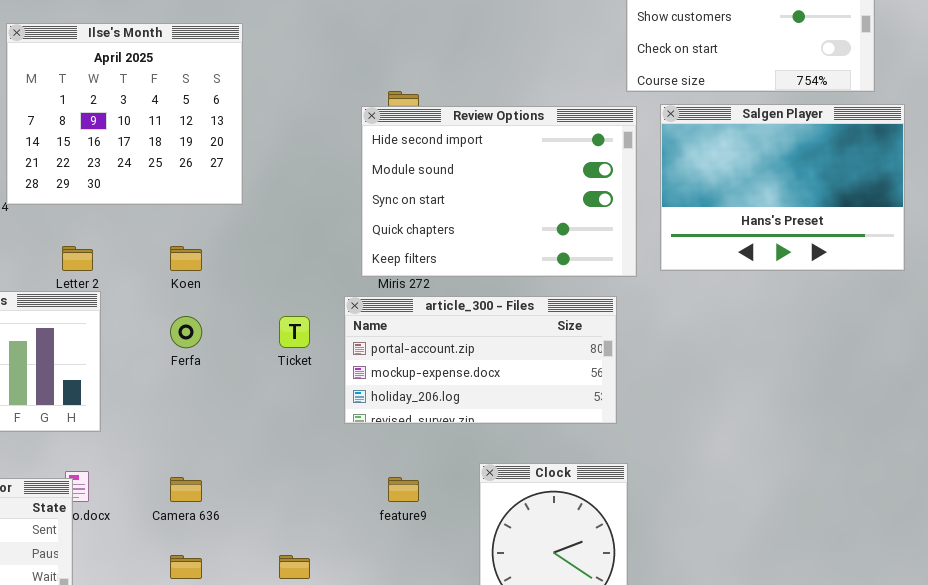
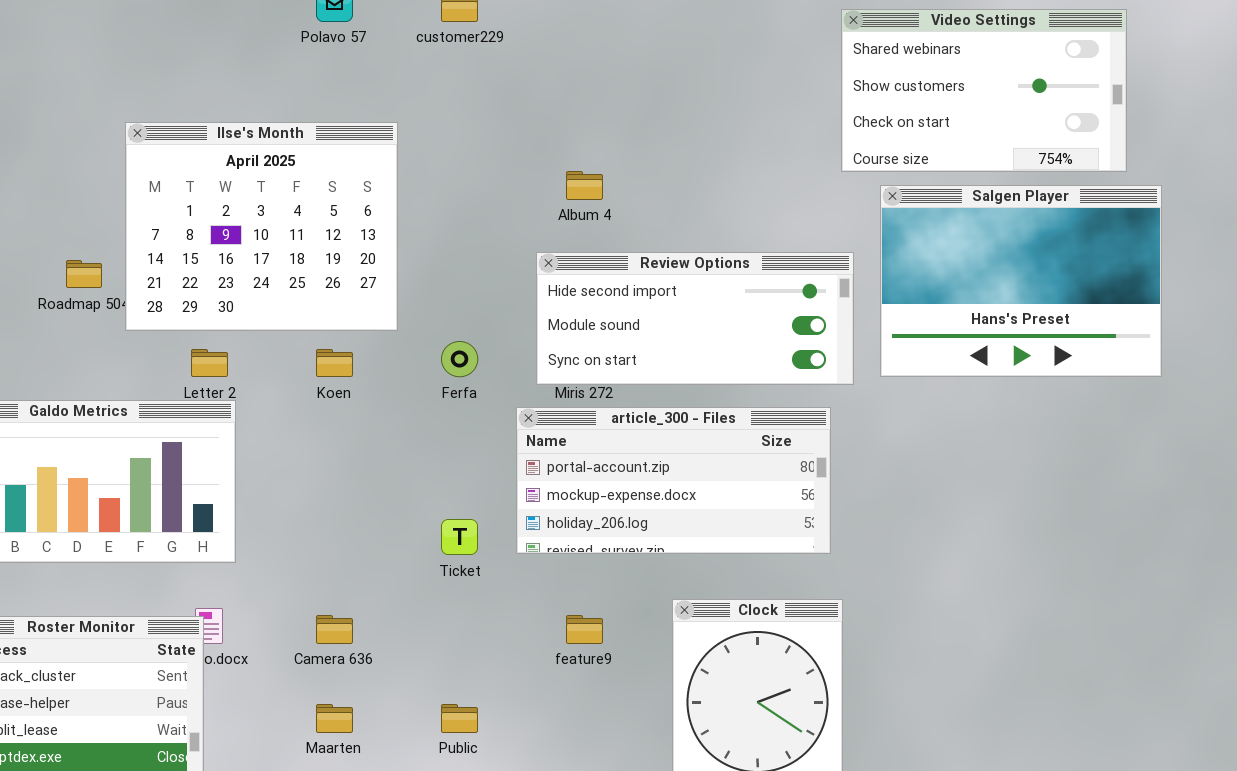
Ilse's Month: [6,23,243,205] -> [125,122,398,331], moved
Review Options: [361,106,637,277] -> [536,252,854,385], resized
Ferfa: [170,316,202,348] -> [441,341,478,377], moved
Ticket: [279,316,310,348] -> [441,519,478,555], moved

